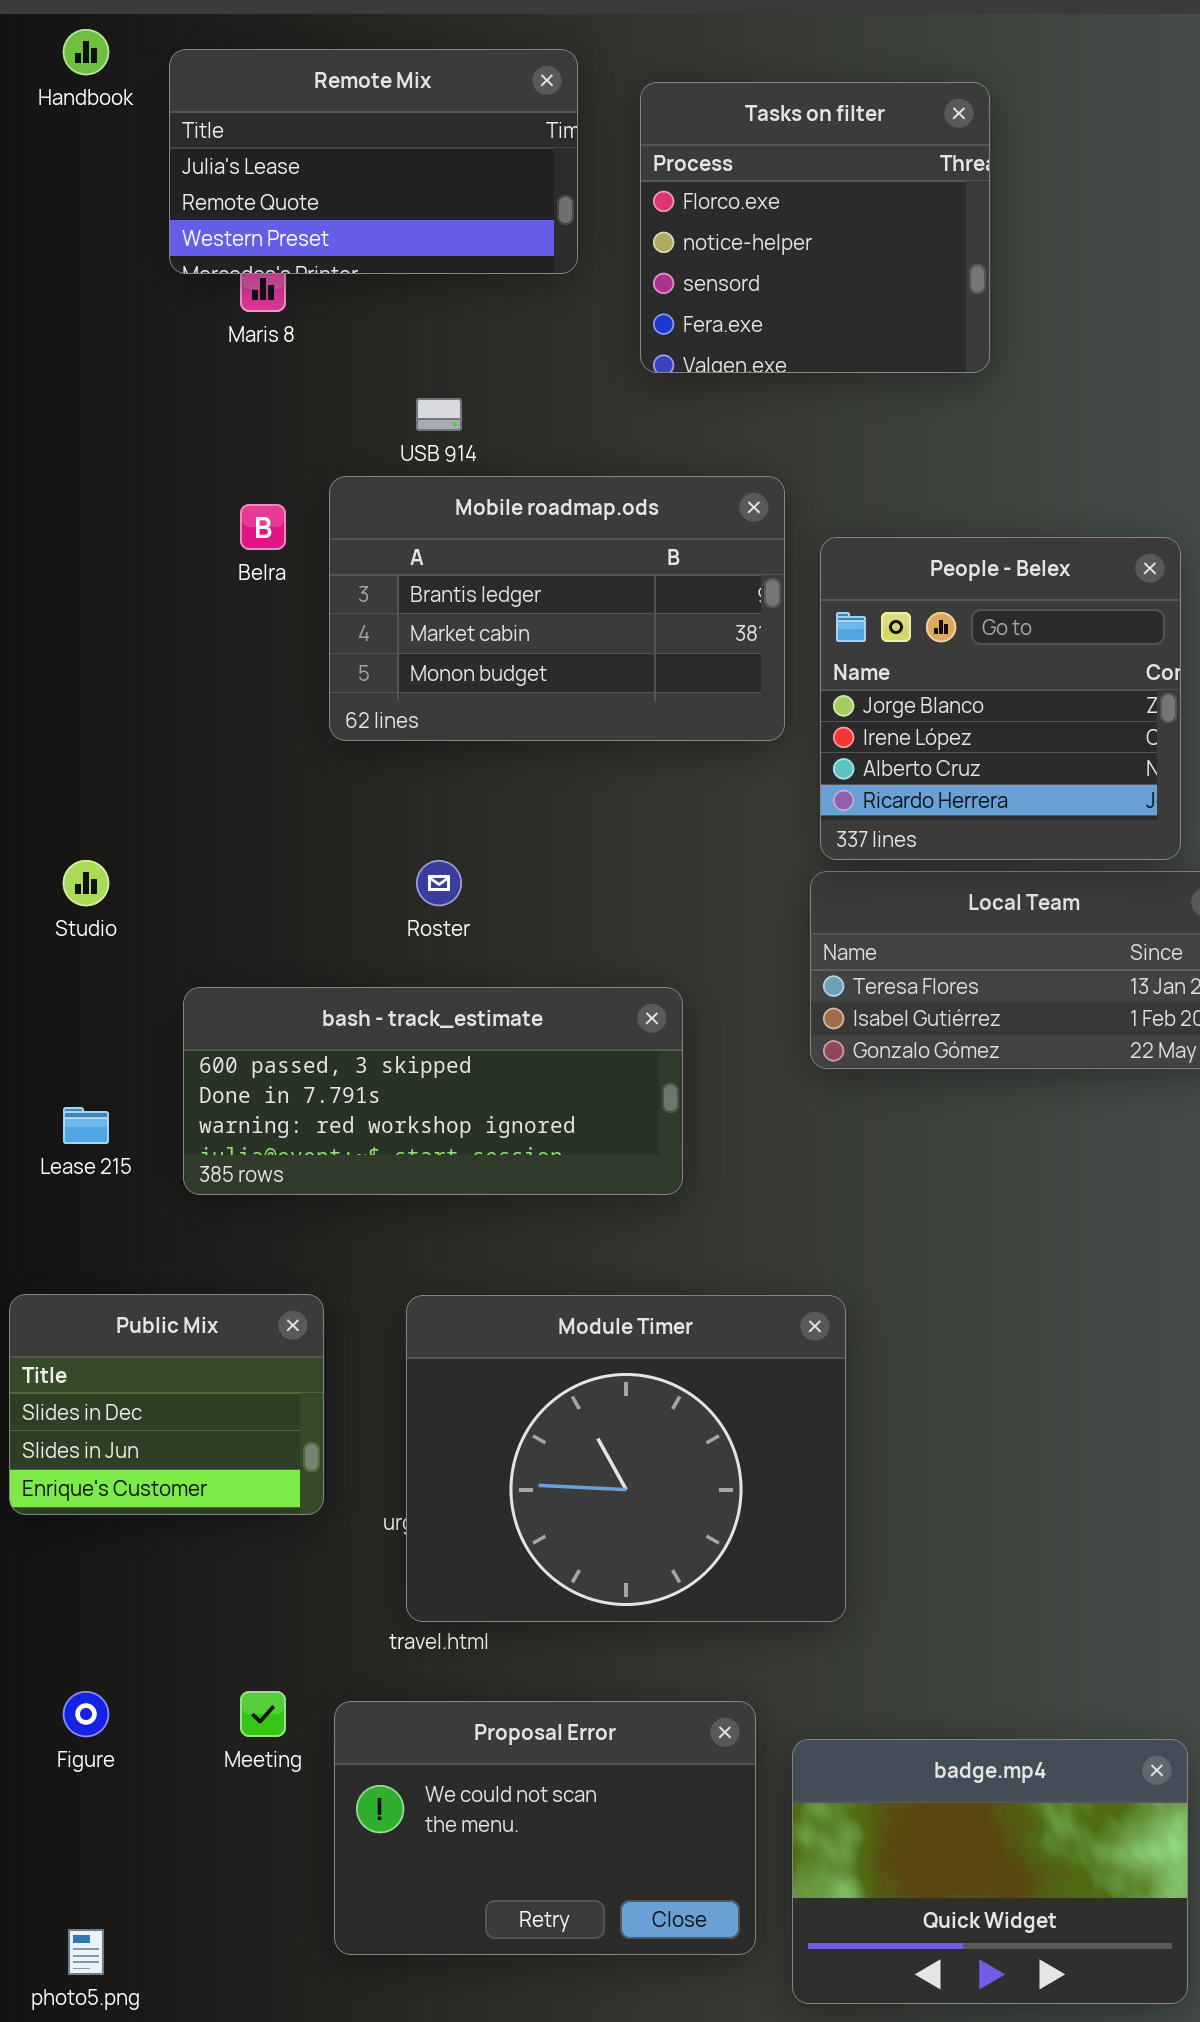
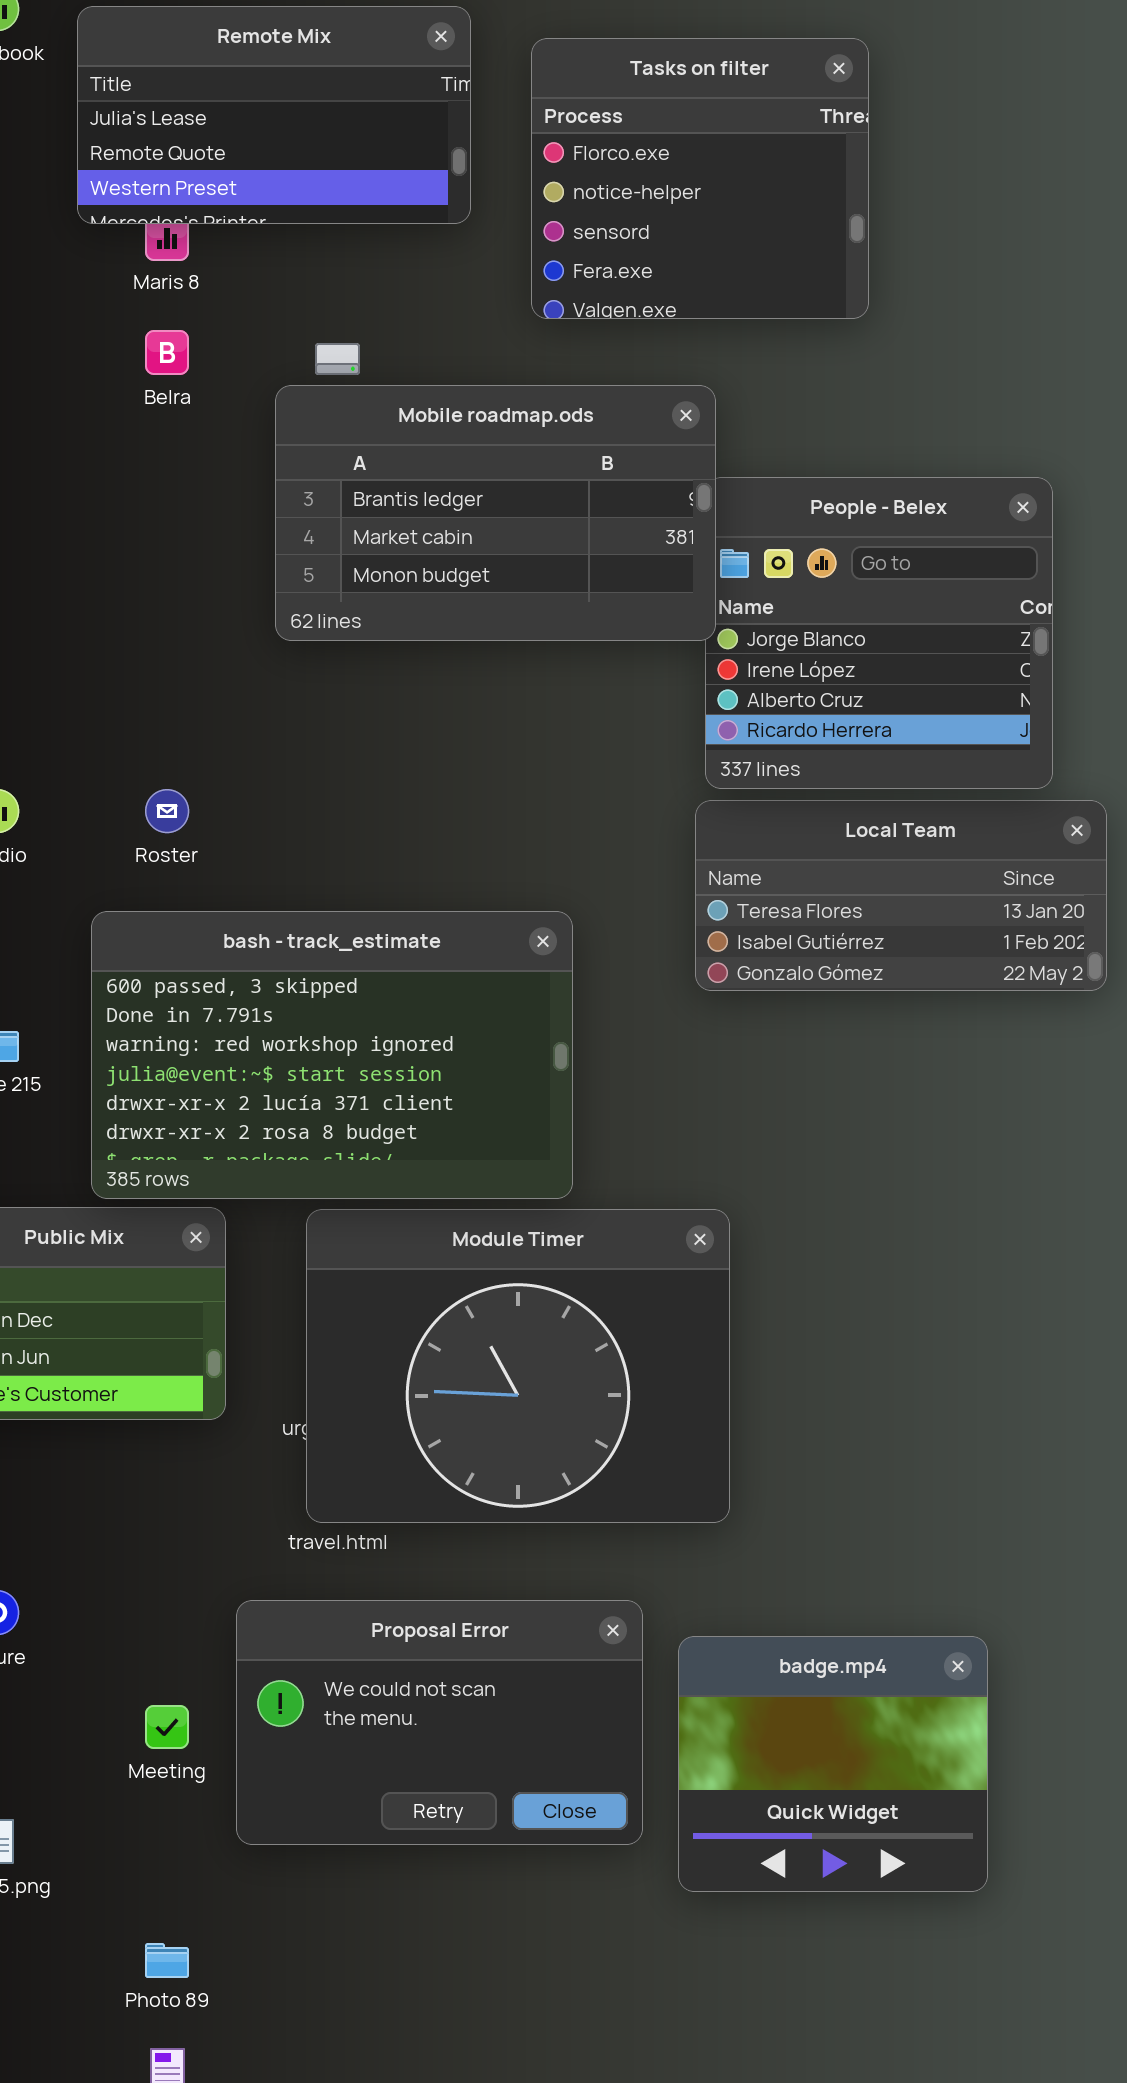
Mobile roadmap.ods: [329,476,785,741] -> [275,385,716,641], moved
Belra: [240,504,286,550] -> [145,330,189,375], moved
Roster: [416,860,462,906] -> [145,789,189,833], moved
bash - track_estimate: [183,987,683,1195] -> [91,911,573,1199], resized
Meeting: [240,1691,286,1737] -> [145,1705,189,1749], moved
badge.mp4: [792,1739,1188,2004] -> [678,1636,988,1892], resized

